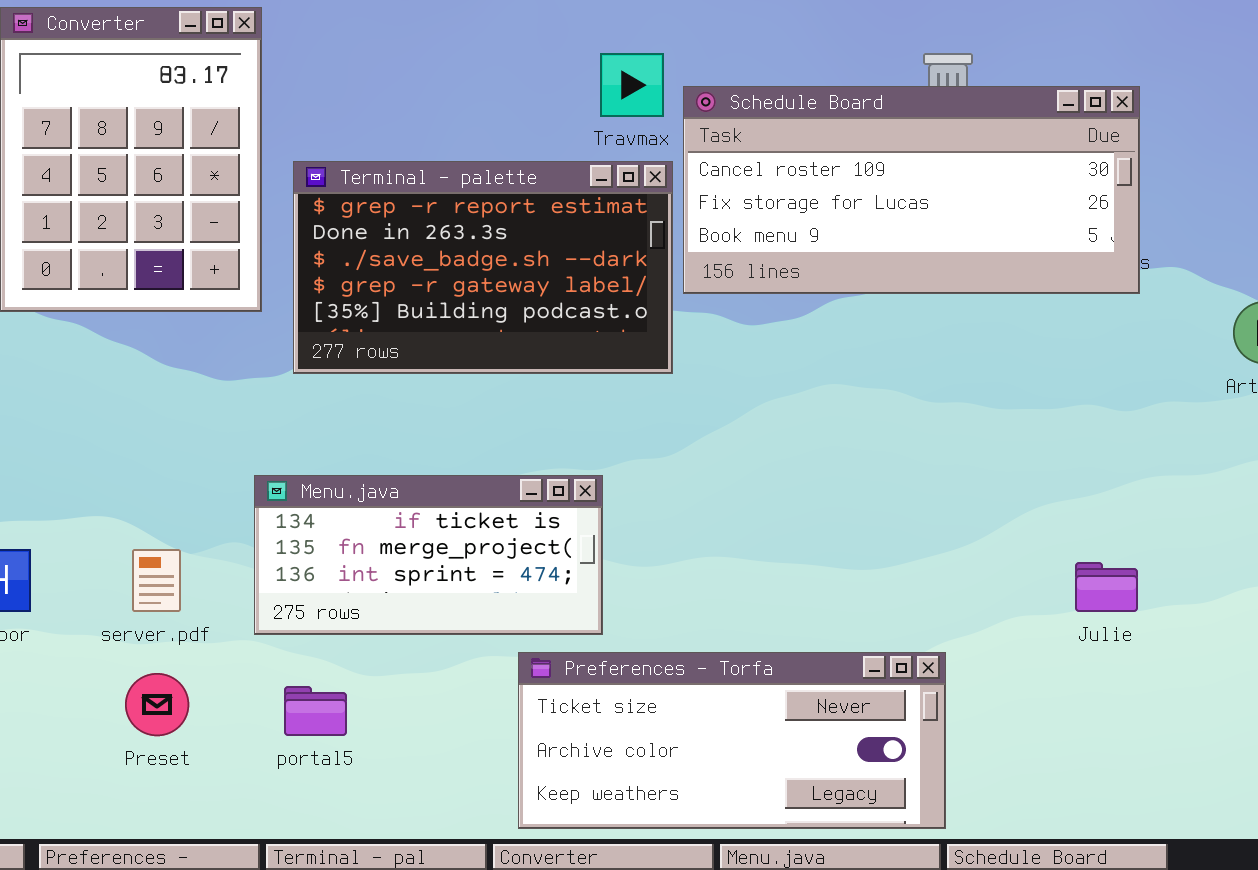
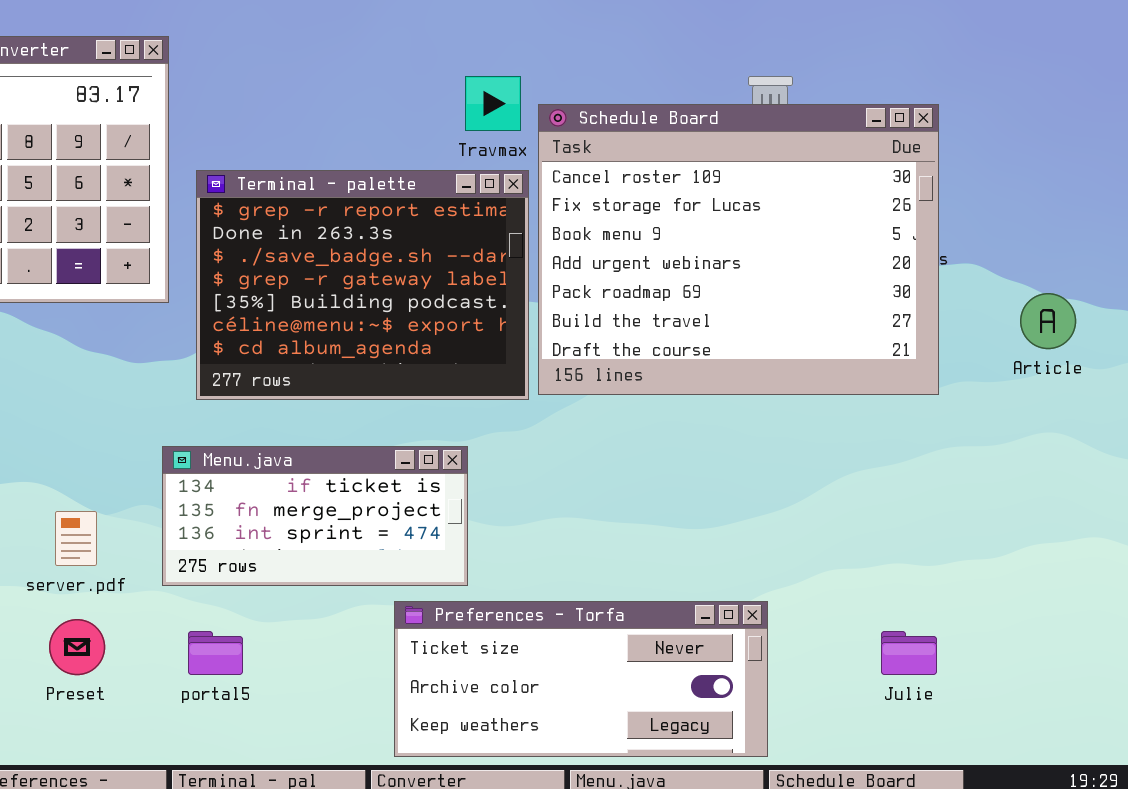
Schedule Board: [683,86,1140,294] -> [538,104,939,395], resized
Terminal - palette: [293,161,673,374] -> [196,170,529,400], resized
Julie: [1075,562,1138,612] -> [881,631,937,675], moved

